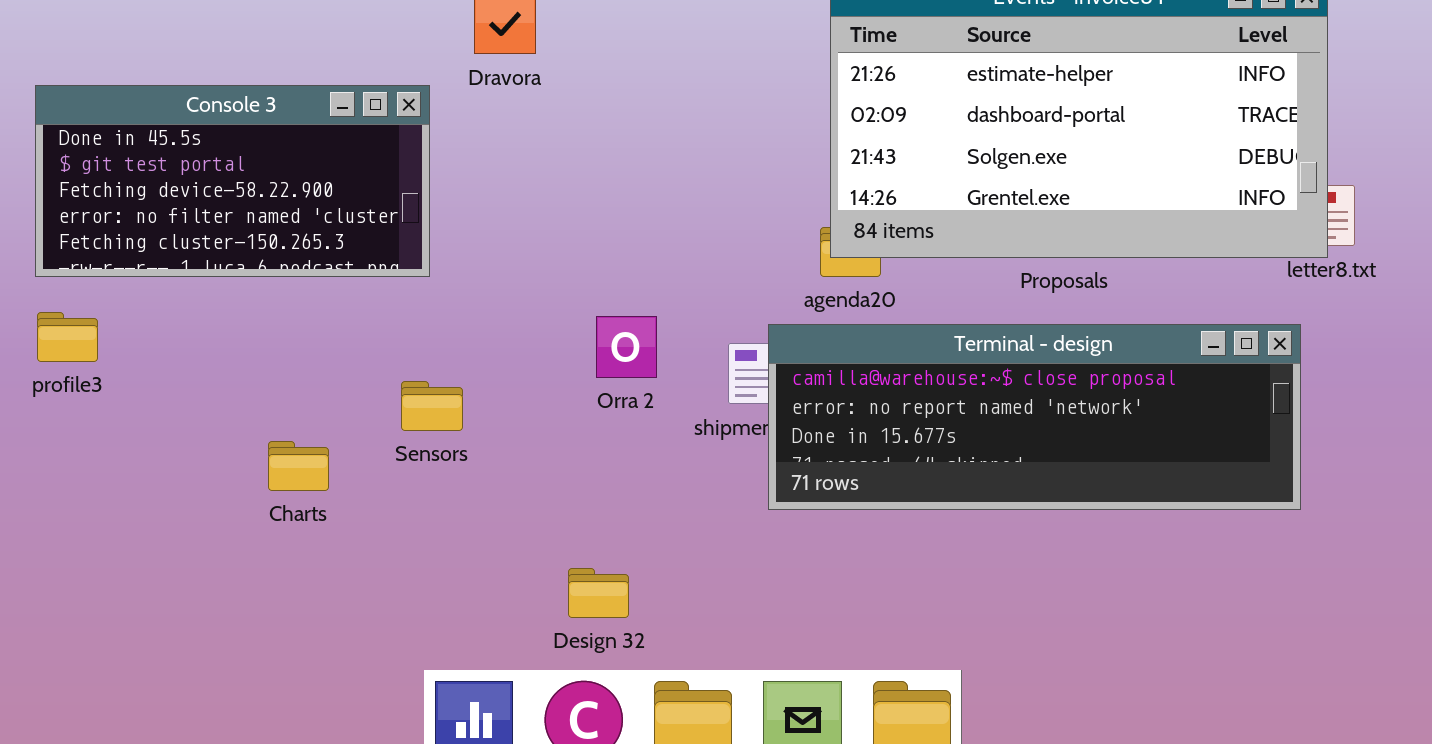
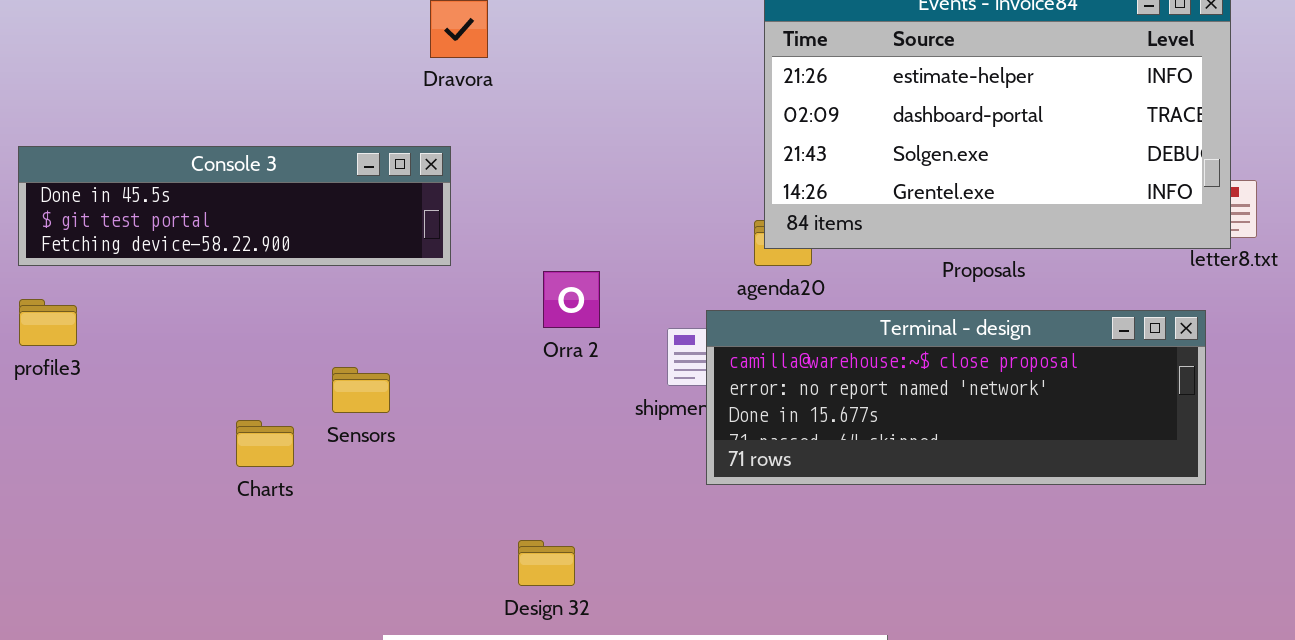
Console 3: [35,85,430,277] -> [18,146,451,266], resized
Orra 2: [596,316,657,378] -> [543,271,600,328], moved
Sensors: [401,381,463,431] -> [332,367,390,413], moved

